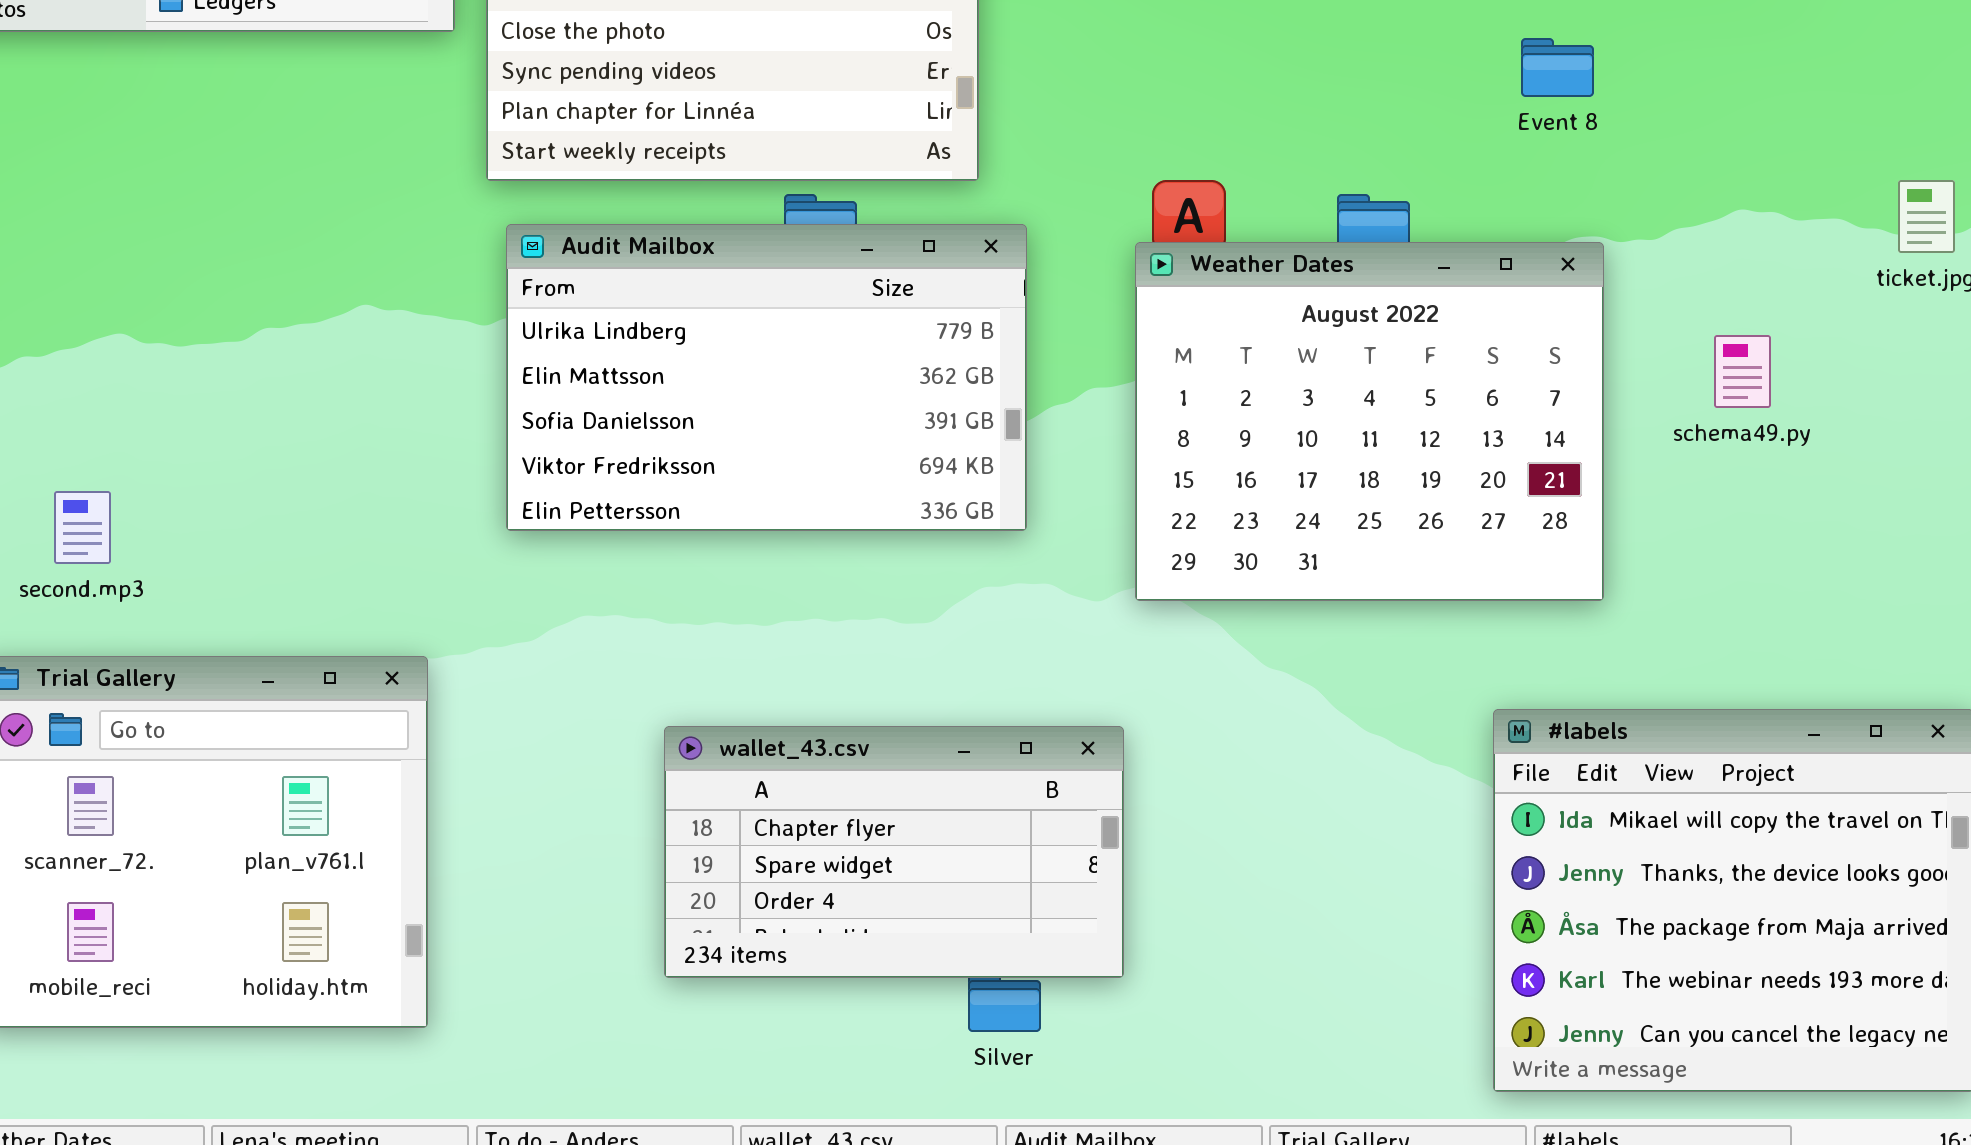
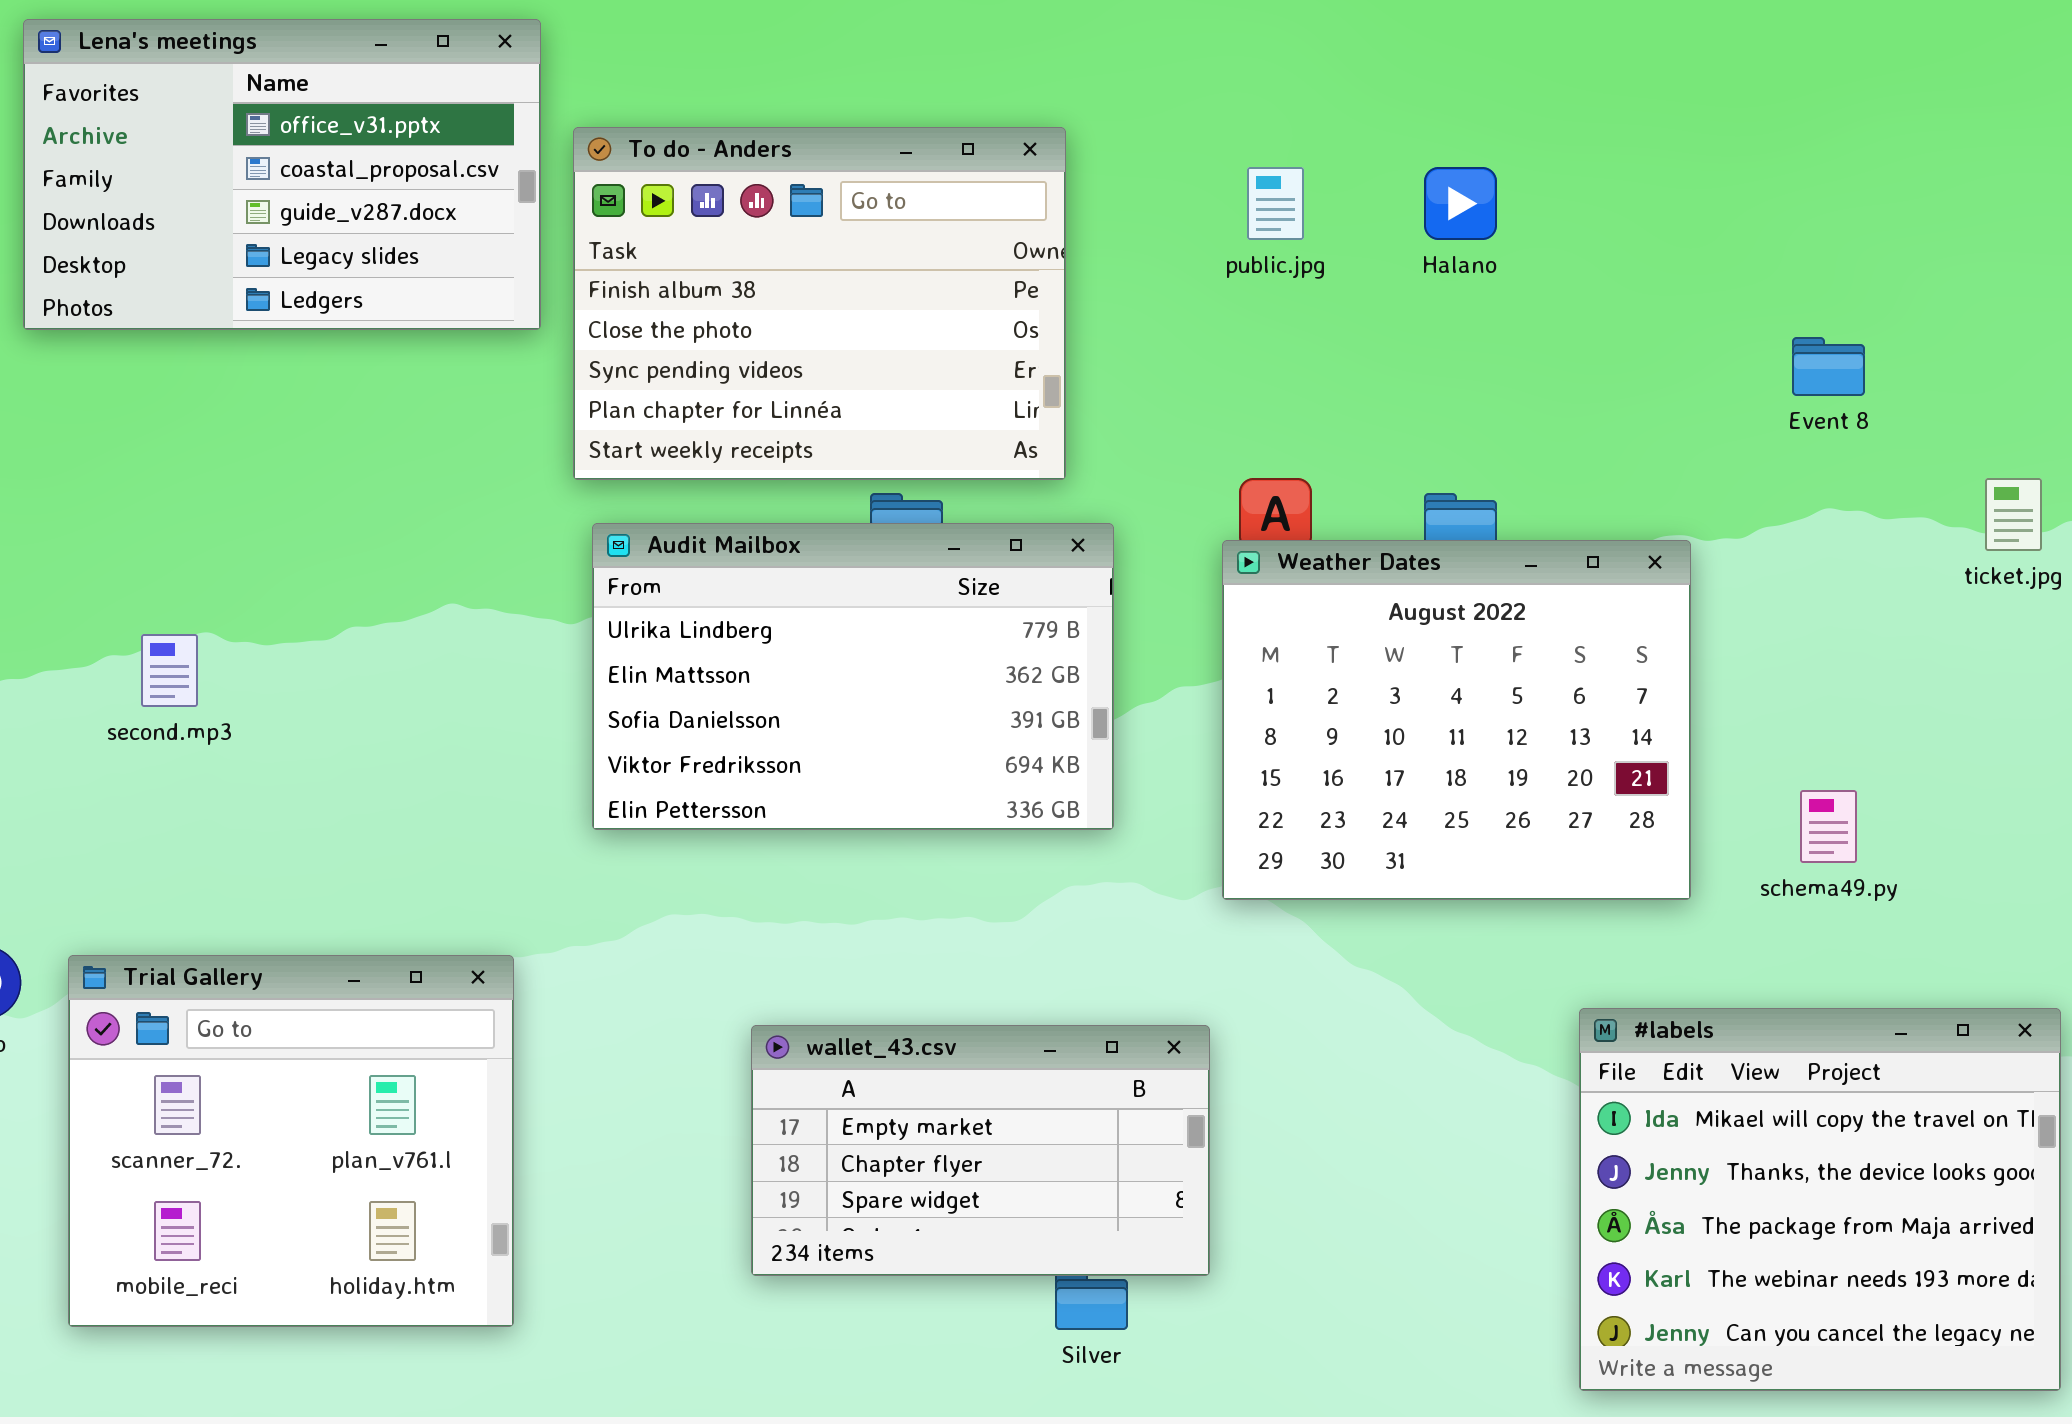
Event 8: [1521,38,1594,97] -> [1792,337,1865,396], moved
schema49.py: [1714,335,1771,408] -> [1800,790,1857,863], moved
second.mp3: [54,491,111,564] -> [141,634,198,707], moved
wallet_43.csv: [664,726,1124,978] -> [751,1025,1210,1276], scrolled up 1 row

